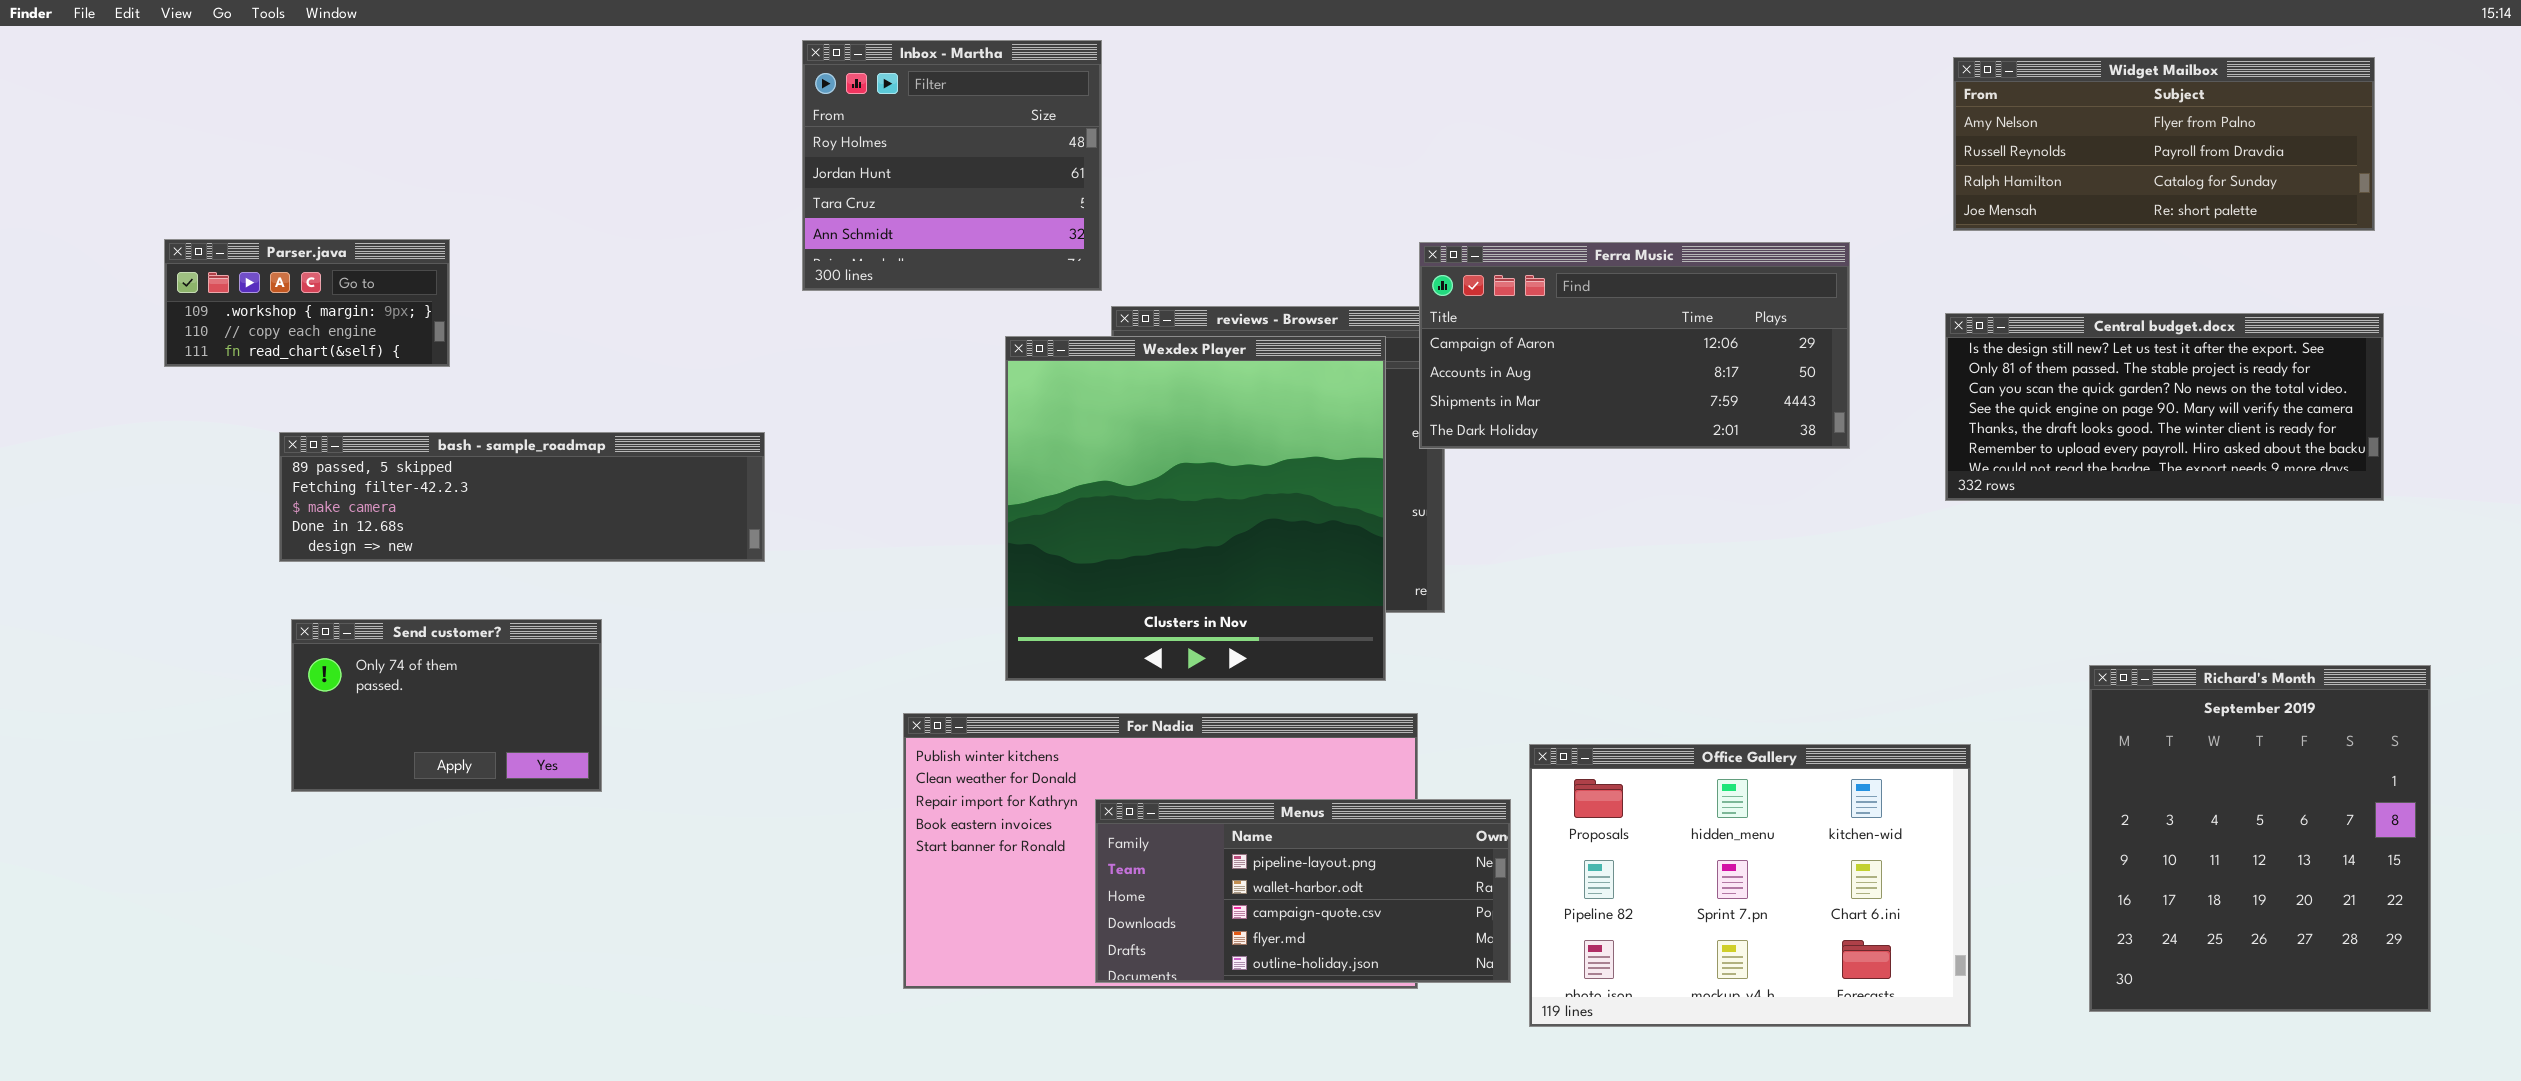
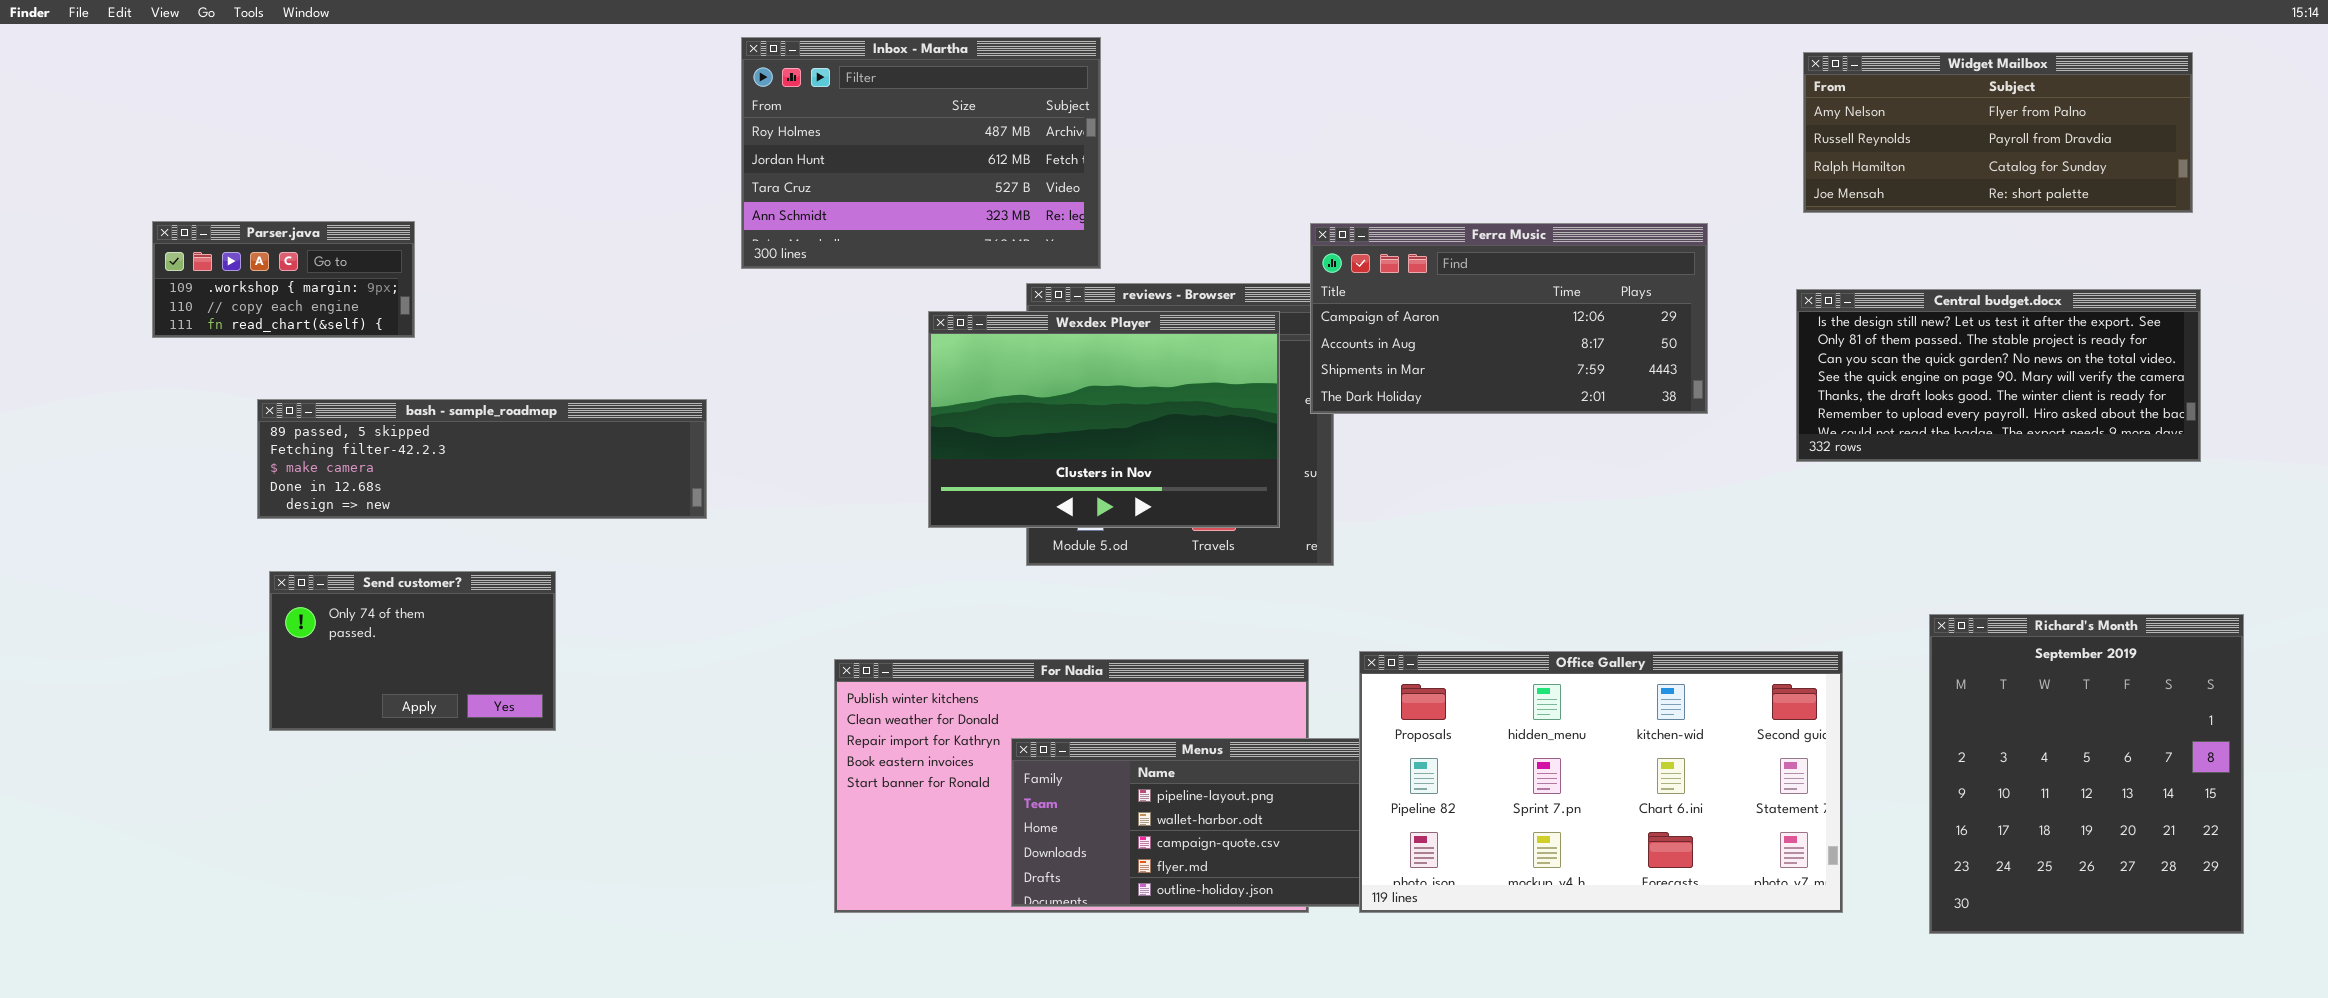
Inbox - Martha: [802,40,1102,291] -> [741,37,1101,269], resized
Wexdex Player: [1005,336,1386,681] -> [928,311,1280,528], resized
Office Gallery: [1529,744,1971,1027] -> [1359,651,1843,913], moved, resized

